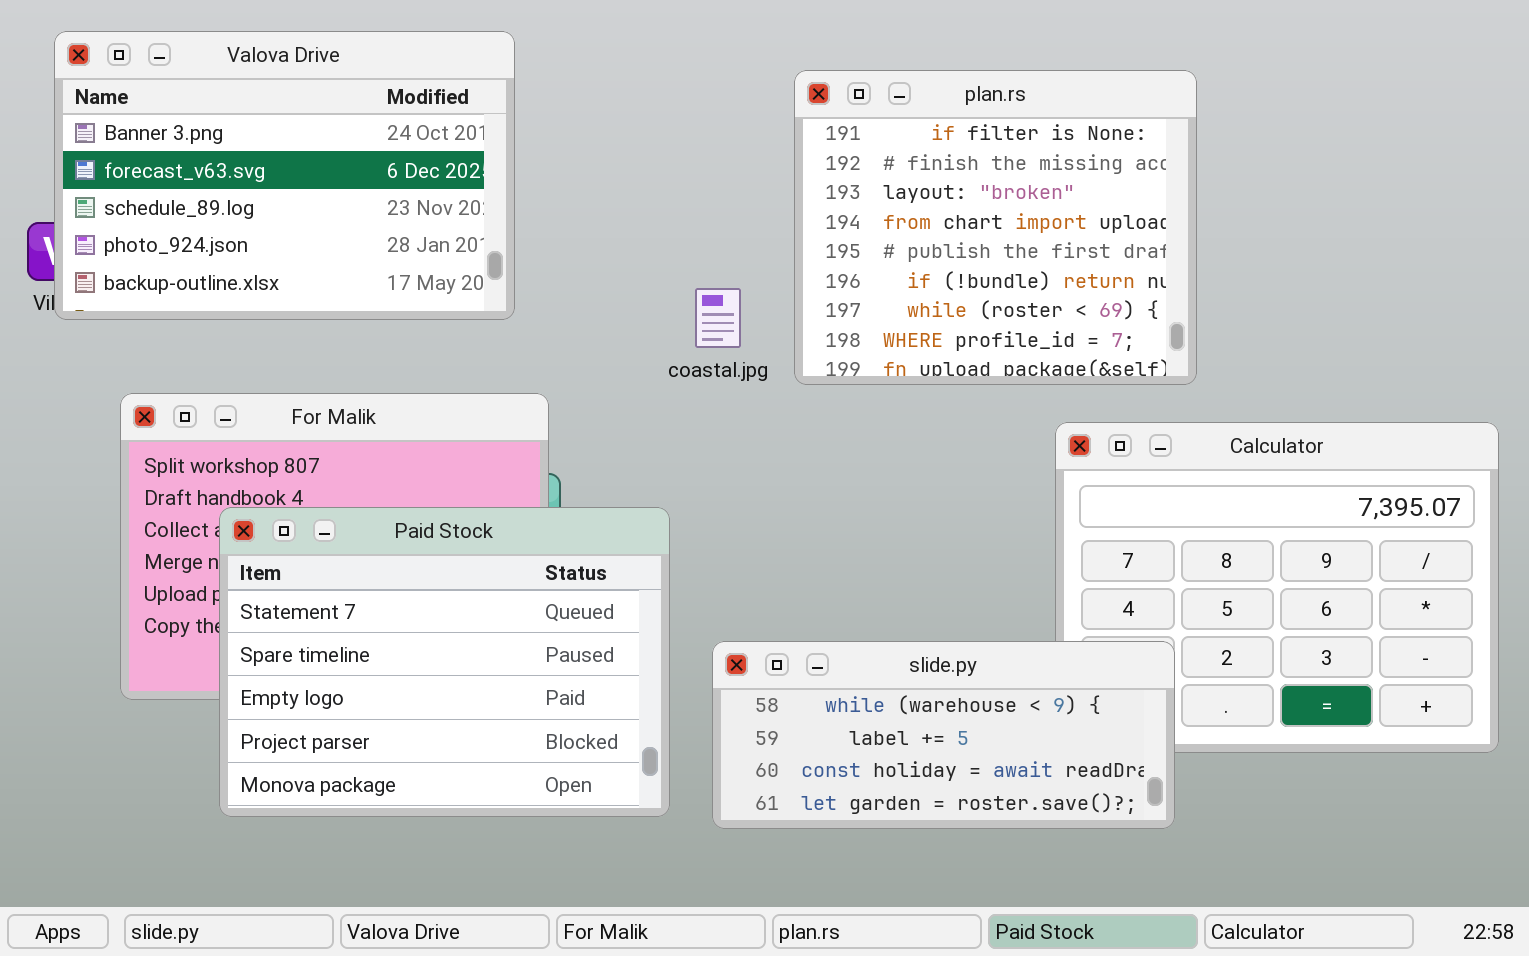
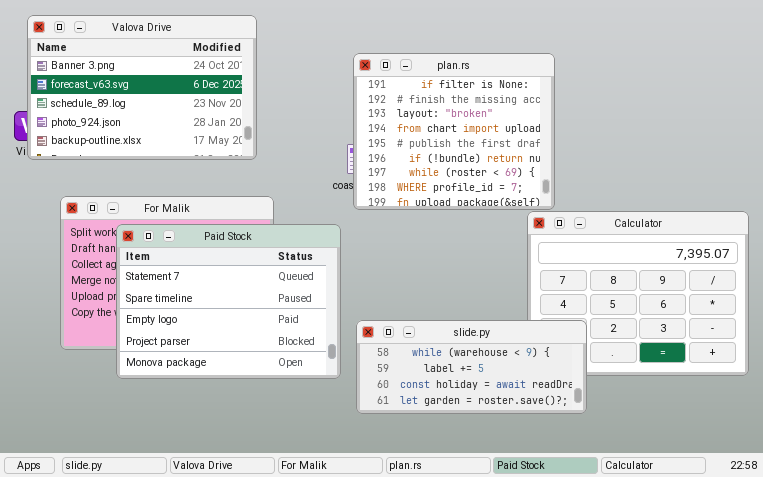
plan.rs: [794,70,1197,385] -> [353,53,555,210], moved
Paid Stock: [219,507,670,817] -> [116,224,341,379], moved

